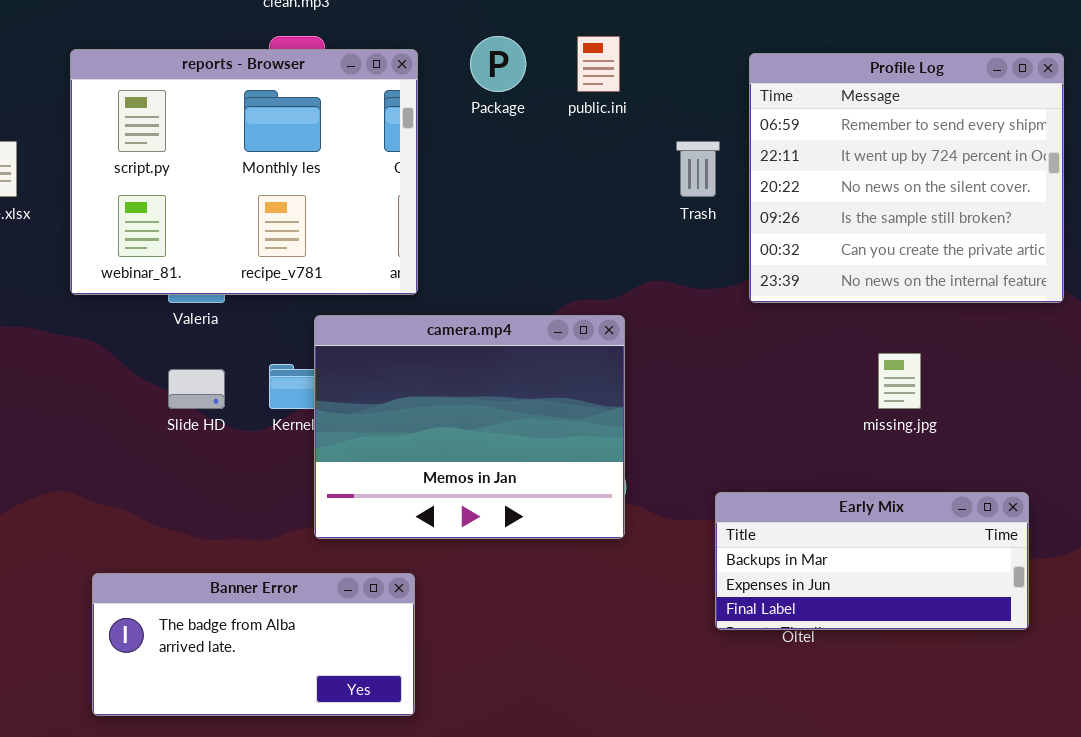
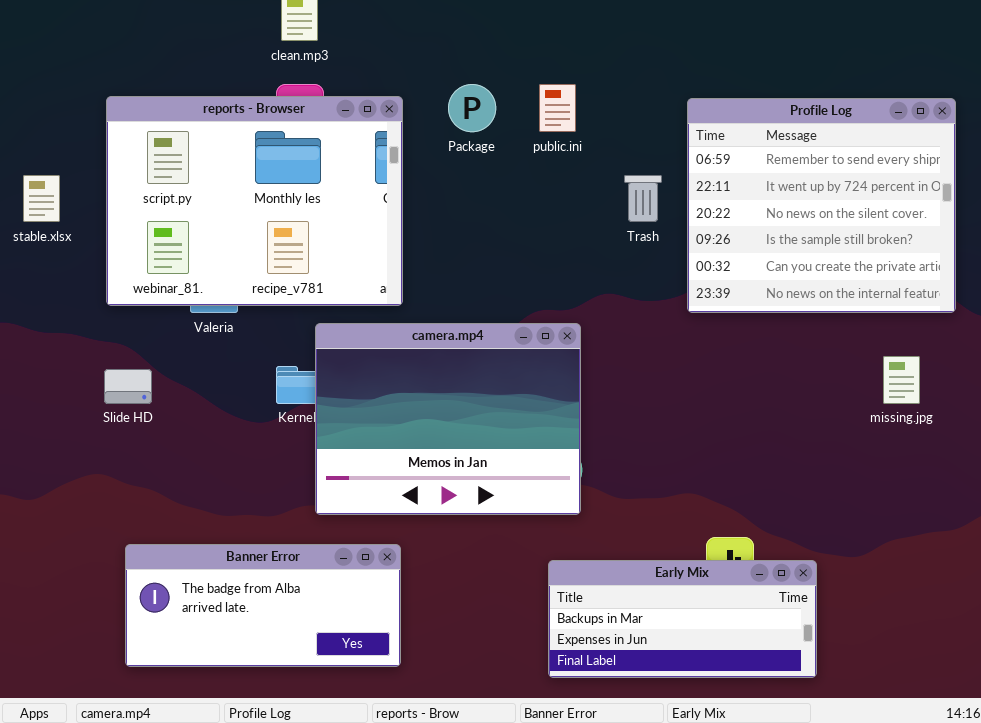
missing.jpg: [878,353,921,409] -> [883,356,920,404], moved
Slide HD: [168,369,225,409] -> [104,369,152,404], moved
Early Mix: [715,492,1029,630] -> [548,560,817,678], moved

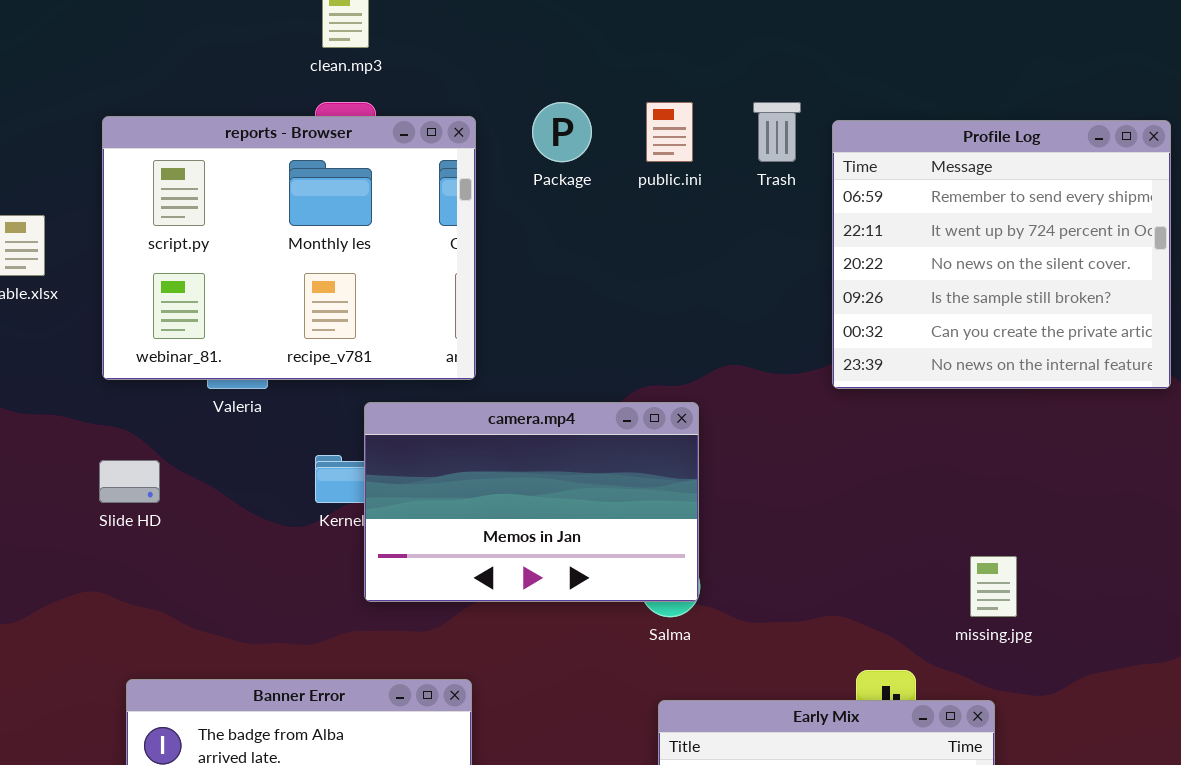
Trash: [624,175,662,222] -> [753,102,801,162], moved
camera.mp4: [315,323,581,515] -> [364,402,699,602], resized
missing.jpg: [883,356,920,404] -> [970,556,1017,617], moved

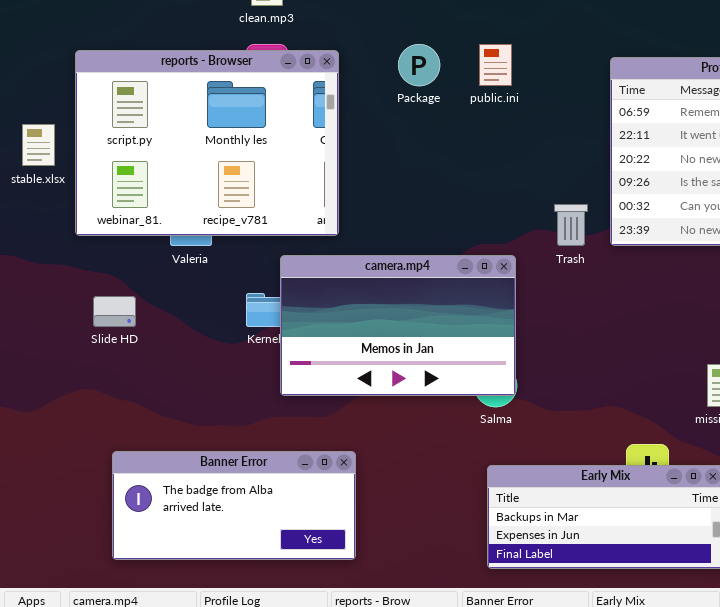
Trash: [753,102,801,162] -> [554,204,588,246], moved
reports - Browser: [102,116,476,380] -> [75,50,339,236], moved

